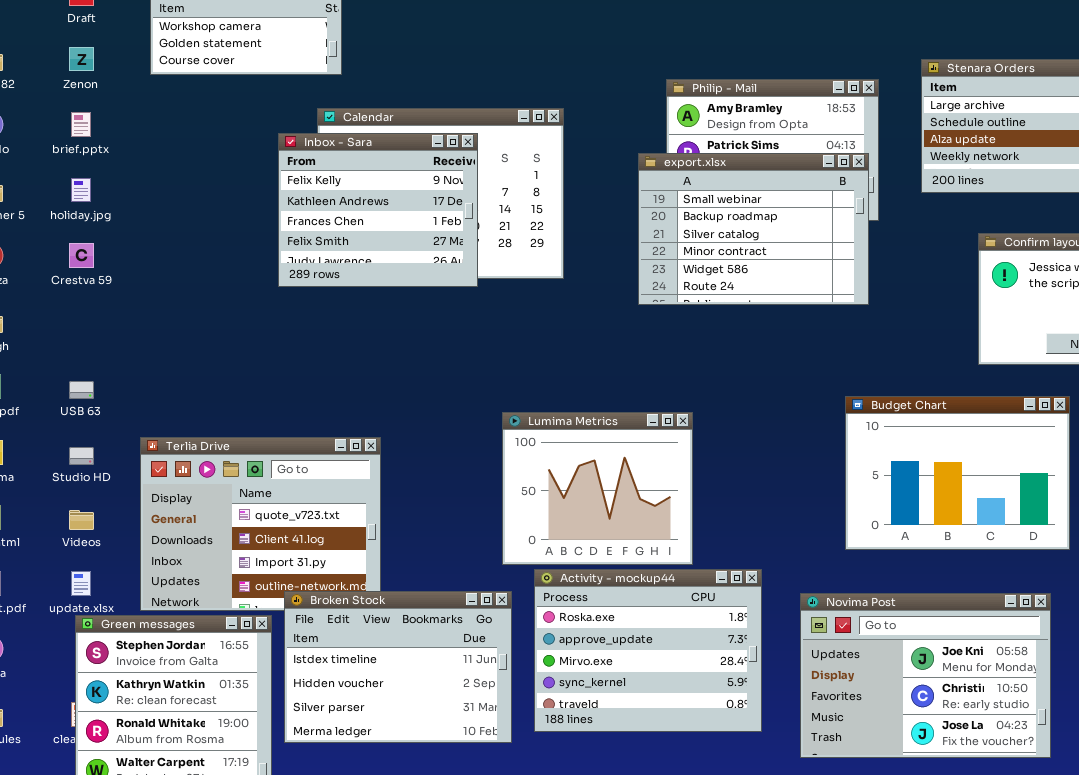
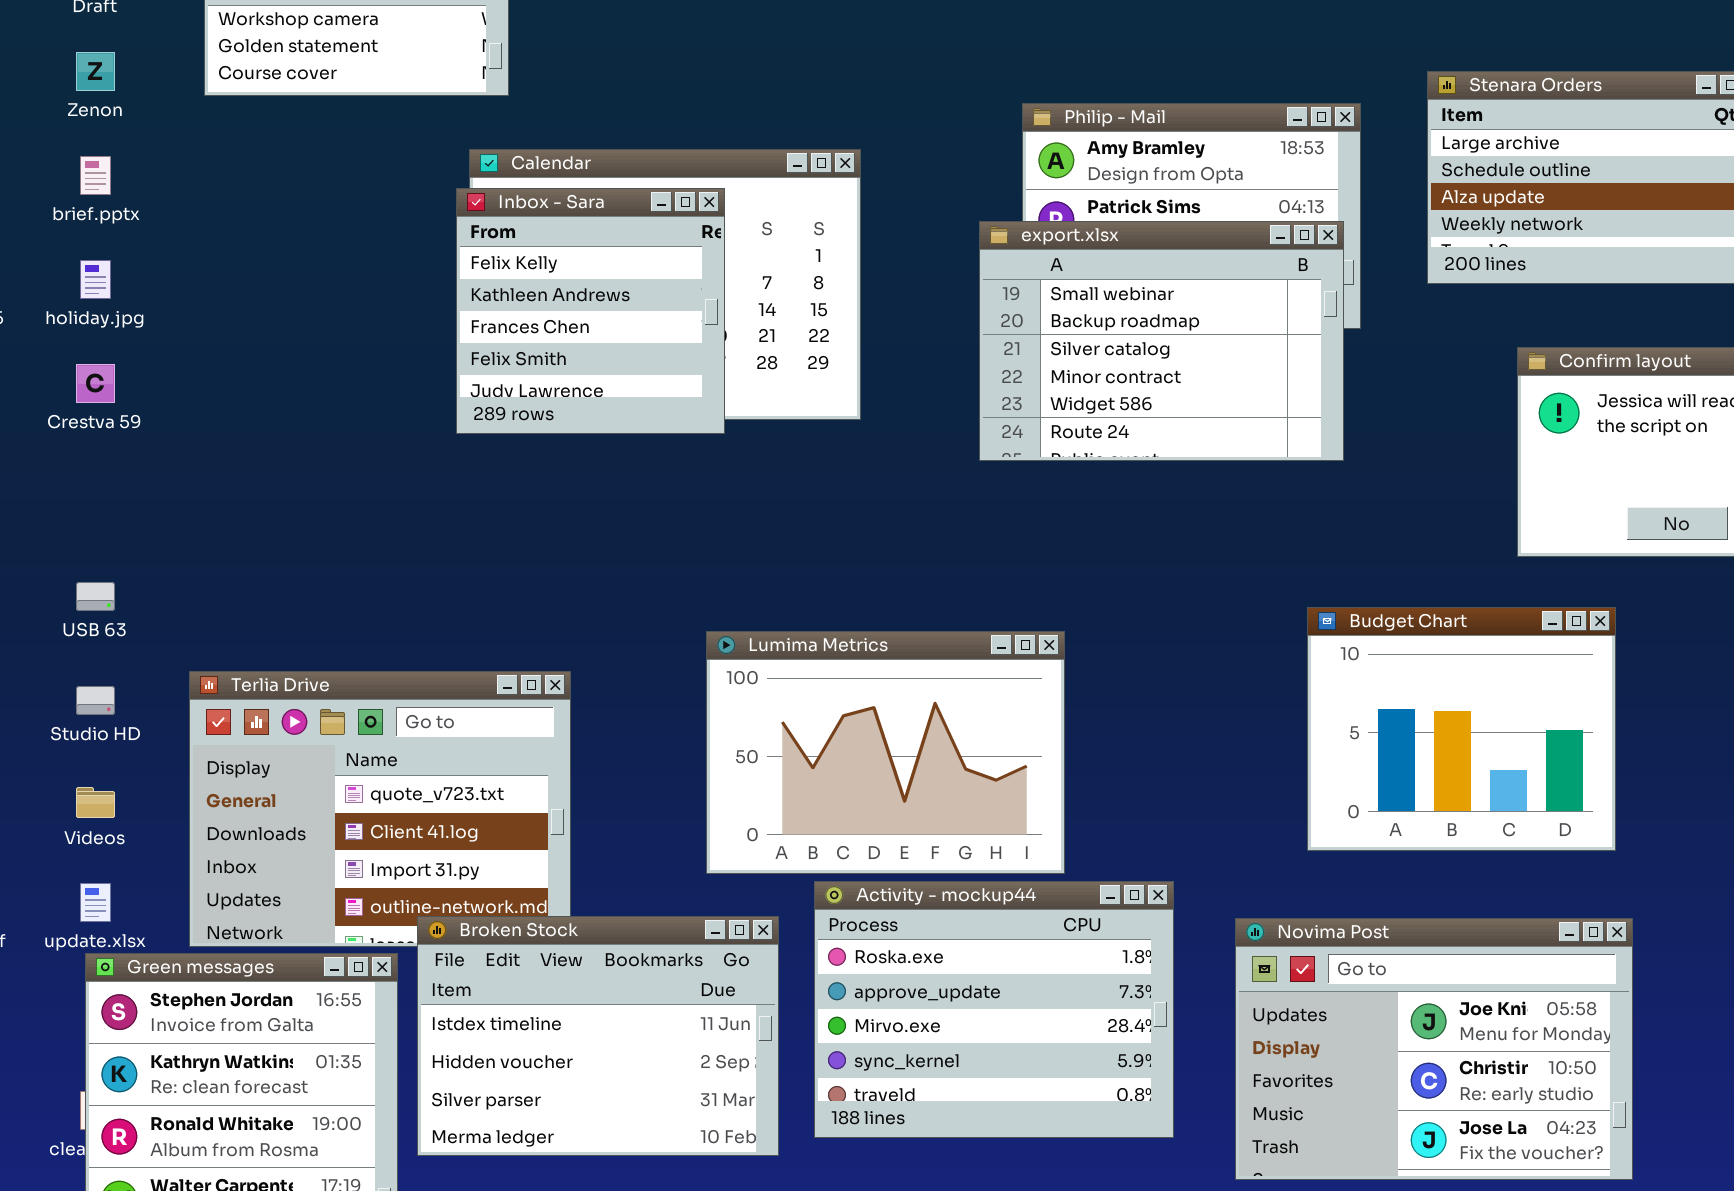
Inbox - Sara: [278,133,478,287] -> [456,188,725,434], resized
Budget Chart: [845,396,1070,550] -> [1307,607,1616,851], resized
Lumima Metrics: [502,412,693,565] -> [706,631,1065,874], resized

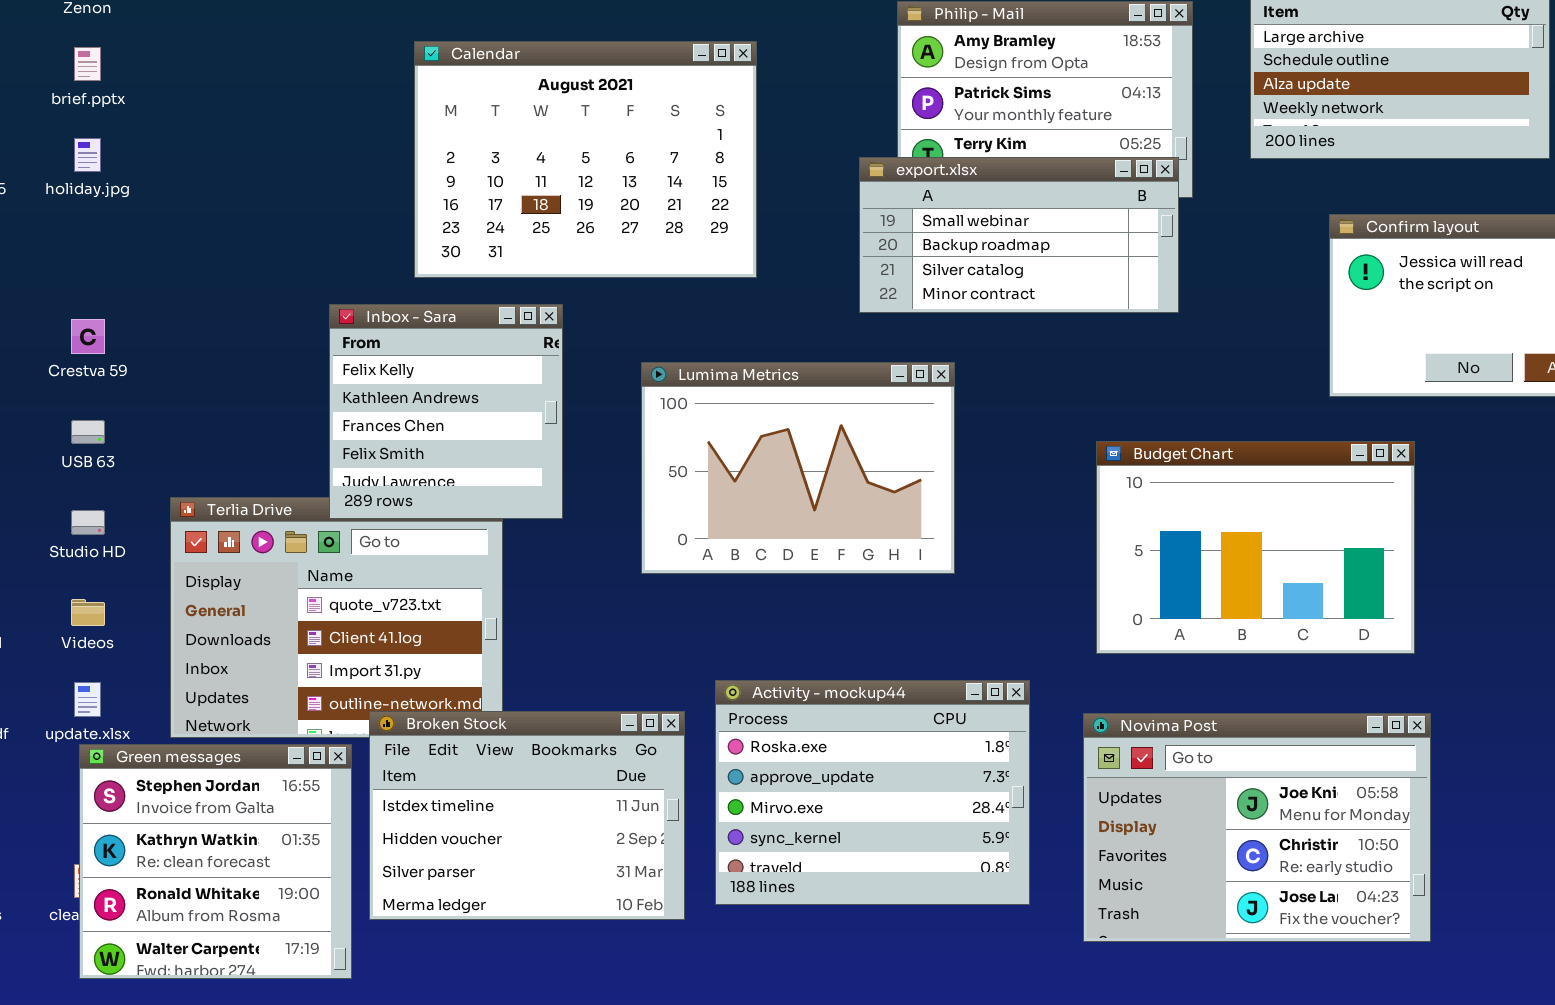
Inbox - Sara: [456,188,725,434] -> [329,304,563,519], moved
export.xlsx: [979,221,1344,461] -> [859,157,1179,313], resized
Crestva 59: [76,364,115,403] -> [71,319,105,354], moved
Budget Chart: [1307,607,1616,851] -> [1096,441,1415,654], resized
Lumima Metrics: [706,631,1065,874] -> [641,362,955,574], moved

